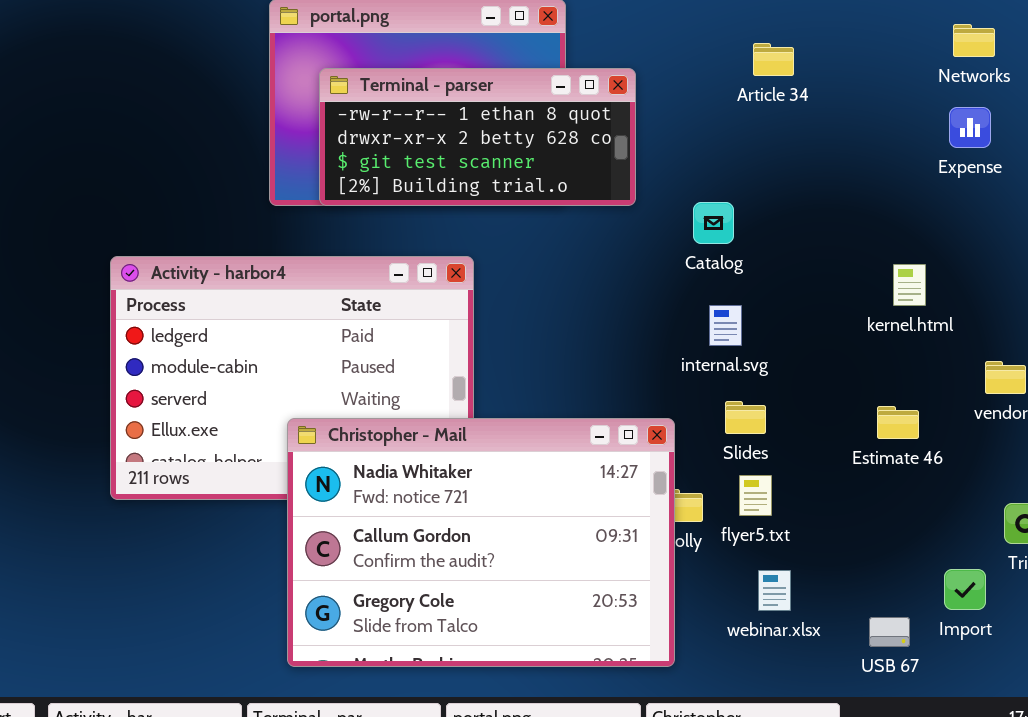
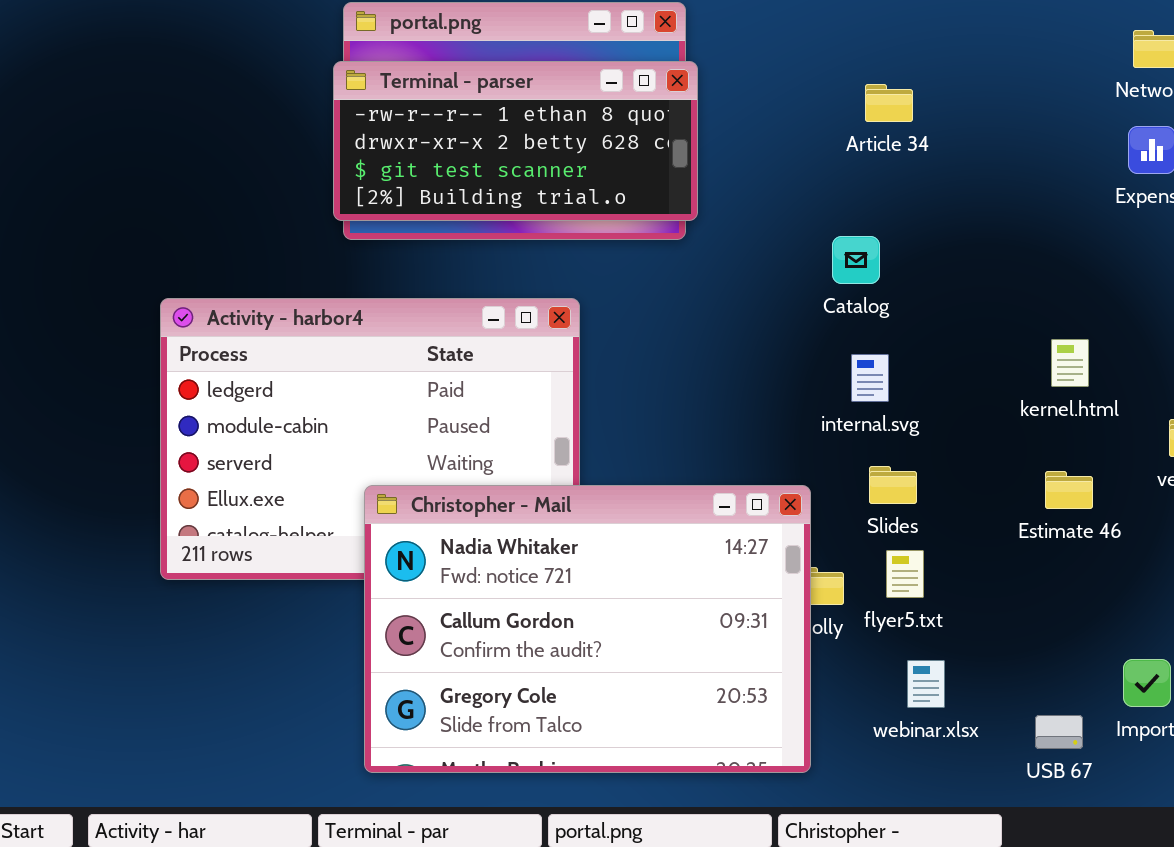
Article 34: [753,43,794,76] -> [865,84,913,122], moved
Terminal - parser: [319,68,636,206] -> [333,61,698,221], moved
kernel.html: [893,264,926,306] -> [1051,339,1089,387], moved

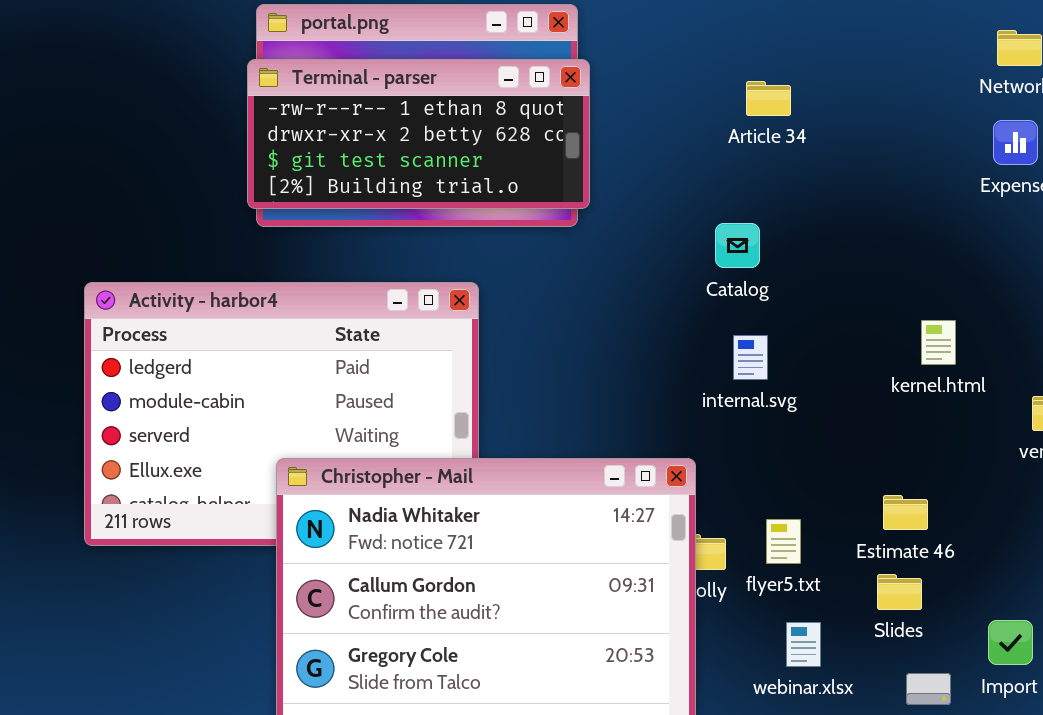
Slides: [869,466,917,504] -> [877,574,922,610], moved
Estimate 46: [1045,471,1093,509] -> [883,495,928,530], moved

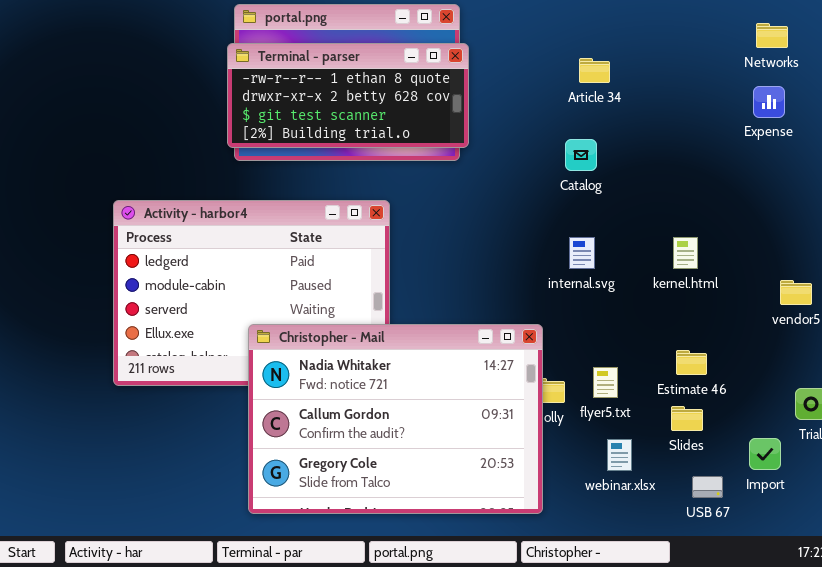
Catalog: [715,223,760,268] -> [565,139,597,171], moved
kernel.html: [921,320,956,365] -> [673,237,698,269], moved

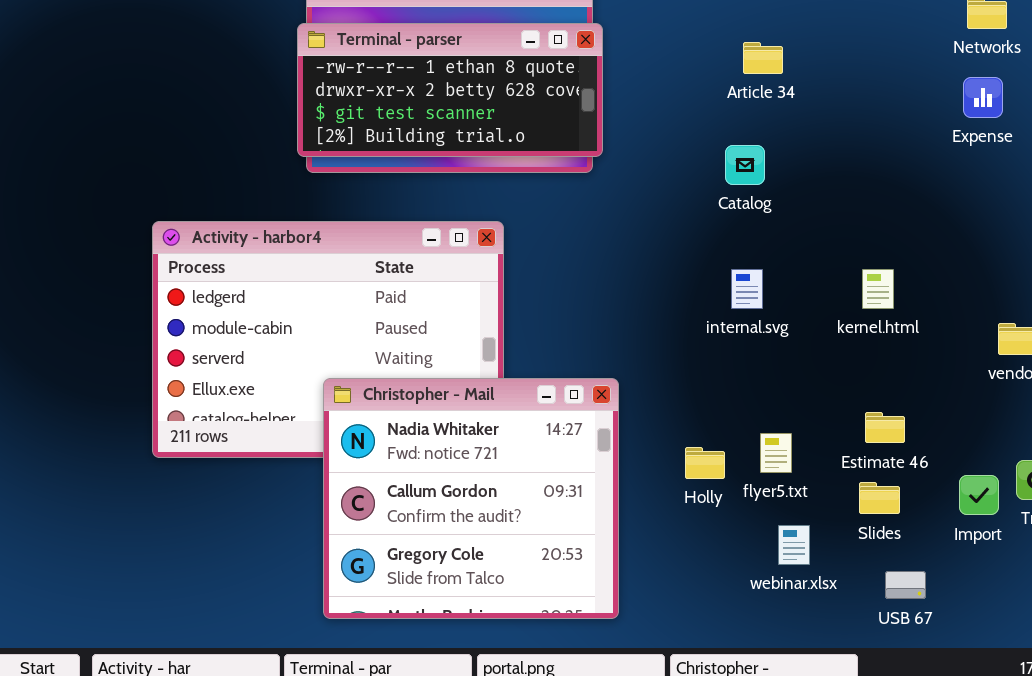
Christopher - Mail: [248,324,543,514] -> [323,378,619,619], resized
Import: [749,438,781,470] -> [959,475,999,515], moved

